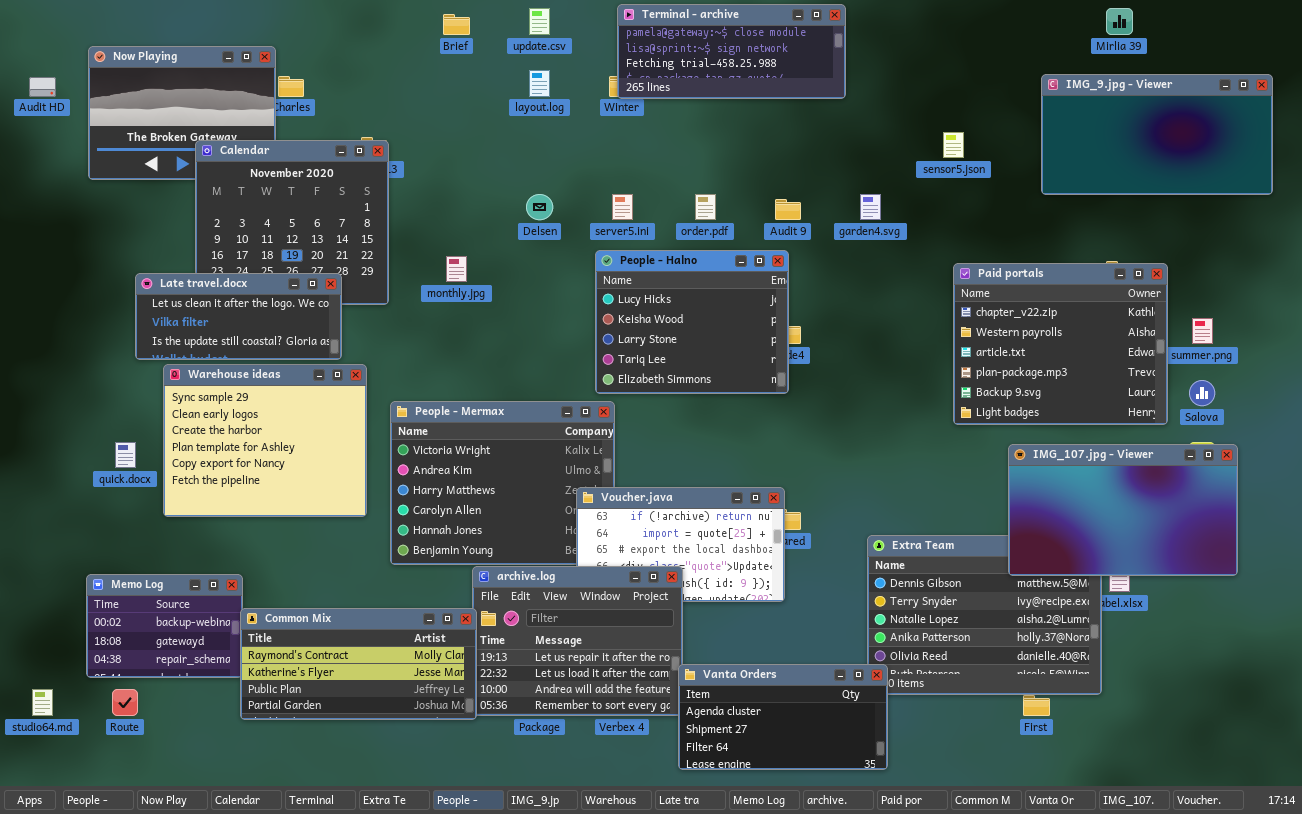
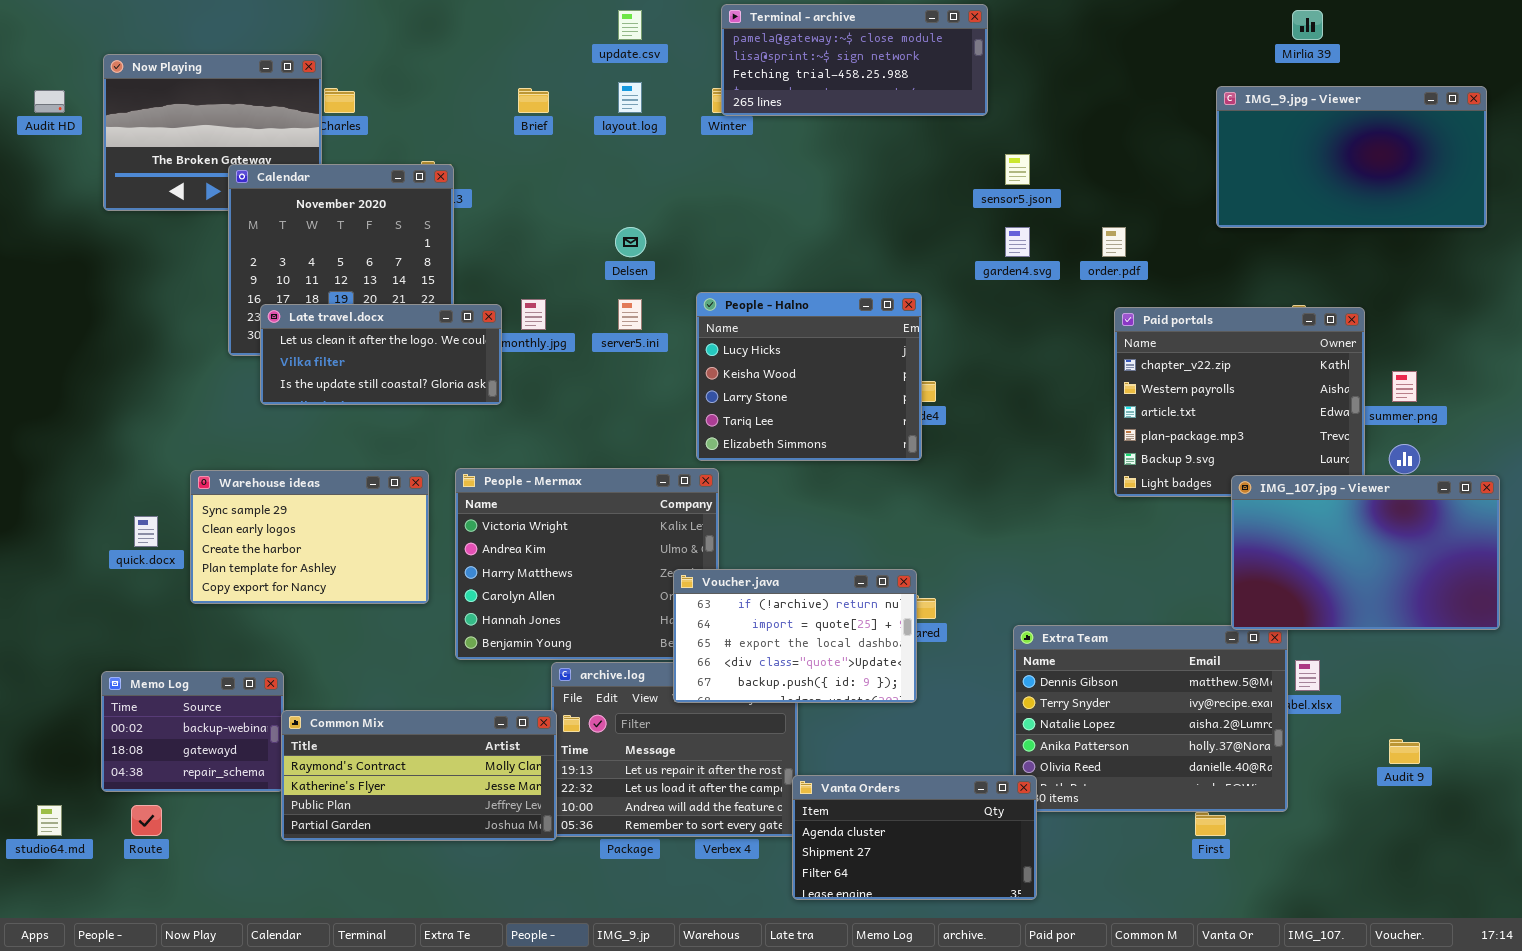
Brief: [443,14,470,35] -> [518,88,549,113], moved
sensor5.json: [943,132,964,158] -> [1005,154,1030,185], moved
server5.ini: [612,194,633,220] -> [618,299,642,330], moved
order.pdf: [695,194,716,220] -> [1102,227,1126,257], moved
Audit 9: [775,199,801,220] -> [1389,739,1420,764], moved
Late travel.docx: [135,273,342,360] -> [260,304,502,405], moved
Warehouse ideas: [163,364,367,517] -> [190,470,429,604], resized
IMG_107.jpg - Viewer: [1008,444,1238,576] -> [1231,475,1500,630], moved
Voucher.java: [576,487,785,602] -> [673,569,917,703], raised

